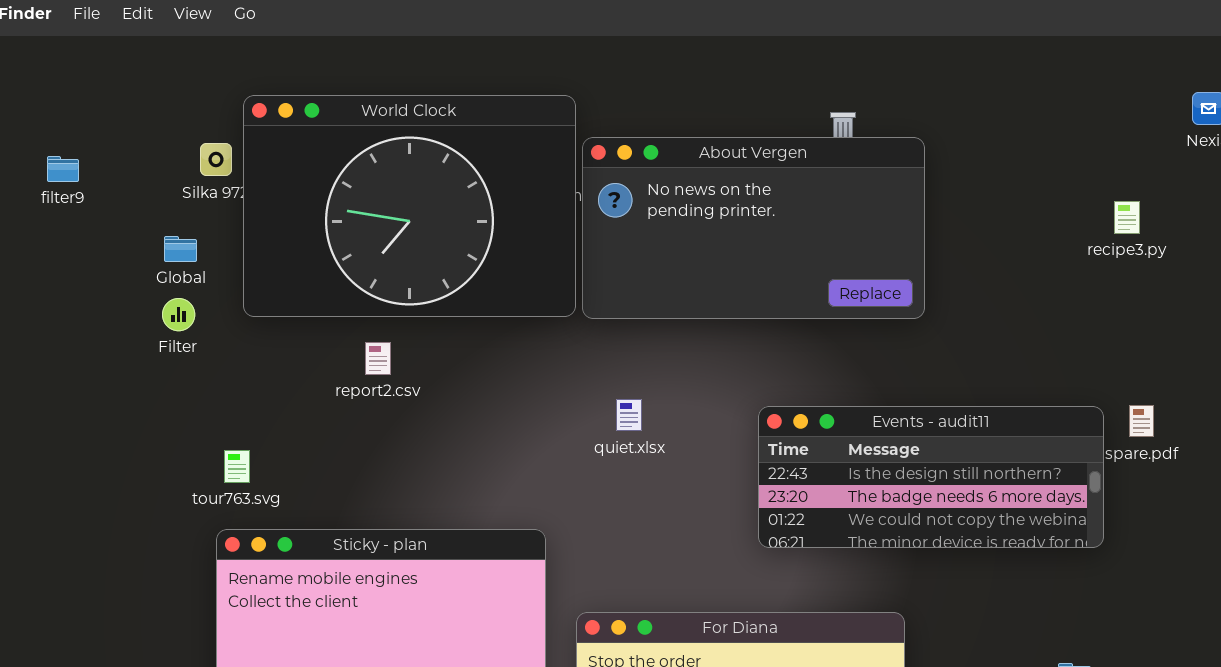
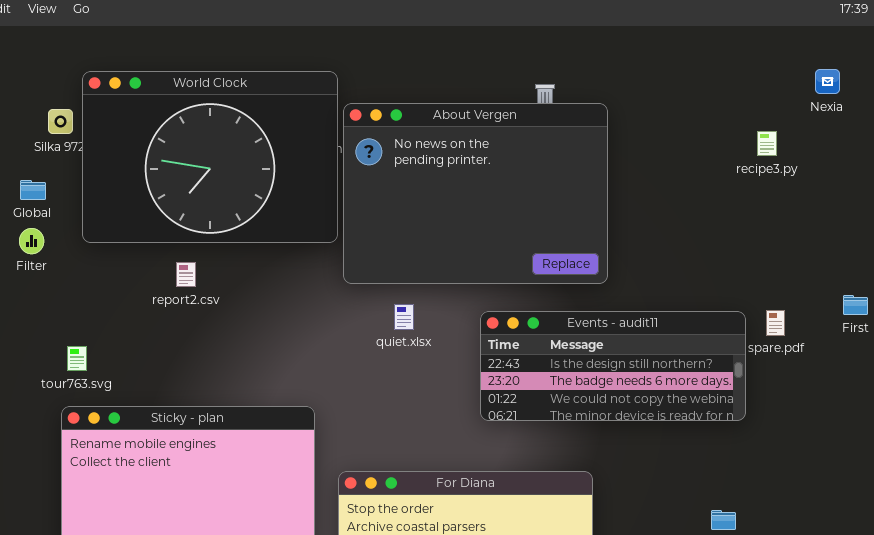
About Vergen: [582,137,925,319] -> [343,103,608,284], resized
recipe3.py: [1114,201,1140,234] -> [757,131,777,156], moved
quiet.xlsx: [616,399,642,431] -> [394,304,414,330], moved

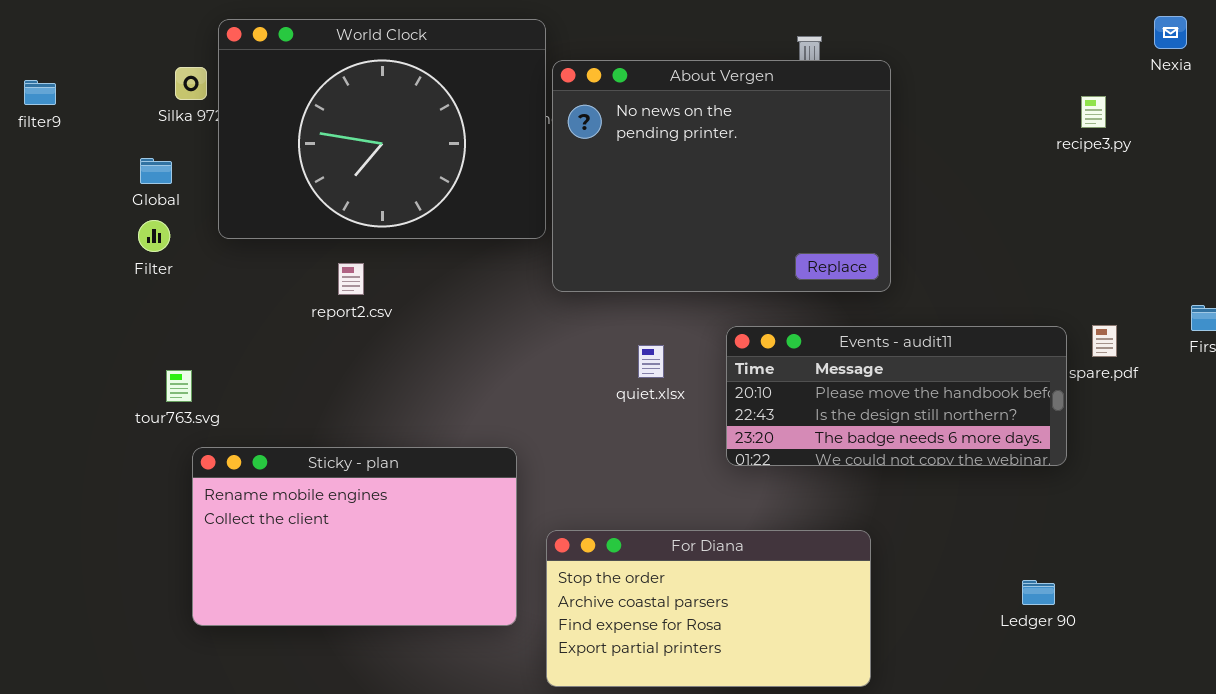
quiet.xlsx: [394,304,414,330] -> [638,345,664,378], moved
Events - audit11: [480,311,746,421] -> [726,326,1067,466], scrolled up 1 row
tour763.svg: [67,346,87,371] -> [166,370,192,402], moved

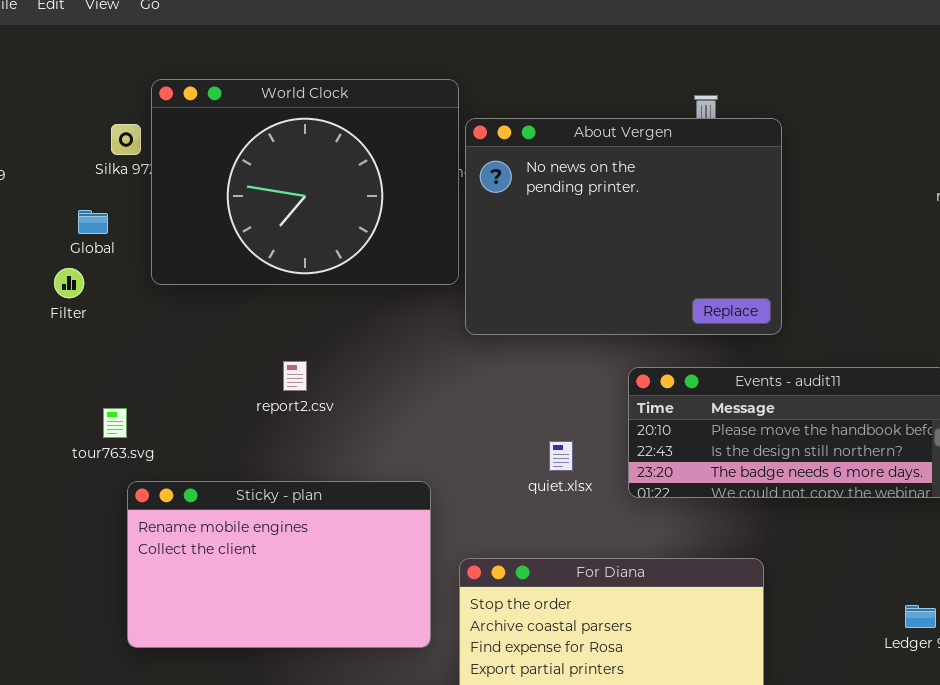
Filter: [138,220,170,252] -> [54,268,84,298], moved
report2.csv: [338,263,364,295] -> [283,361,307,391], moved
quiet.xlsx: [638,345,664,378] -> [549,441,573,471], moved

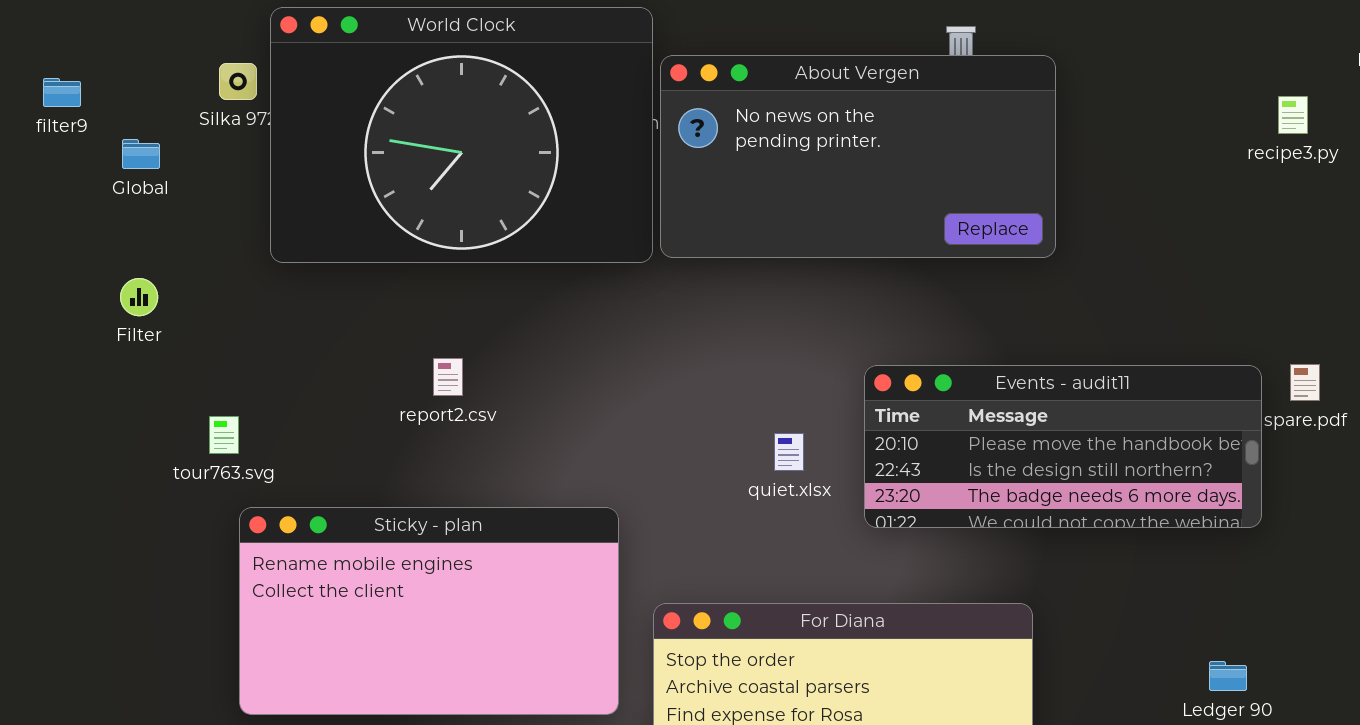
About Vergen: [465,118,782,335] -> [660,55,1056,258], resized
Global: [78,210,108,234] -> [122,139,160,169], moved
Filter: [54,268,84,298] -> [120,278,158,316], moved
quiet.xlsx: [549,441,573,471] -> [774,433,804,471], moved

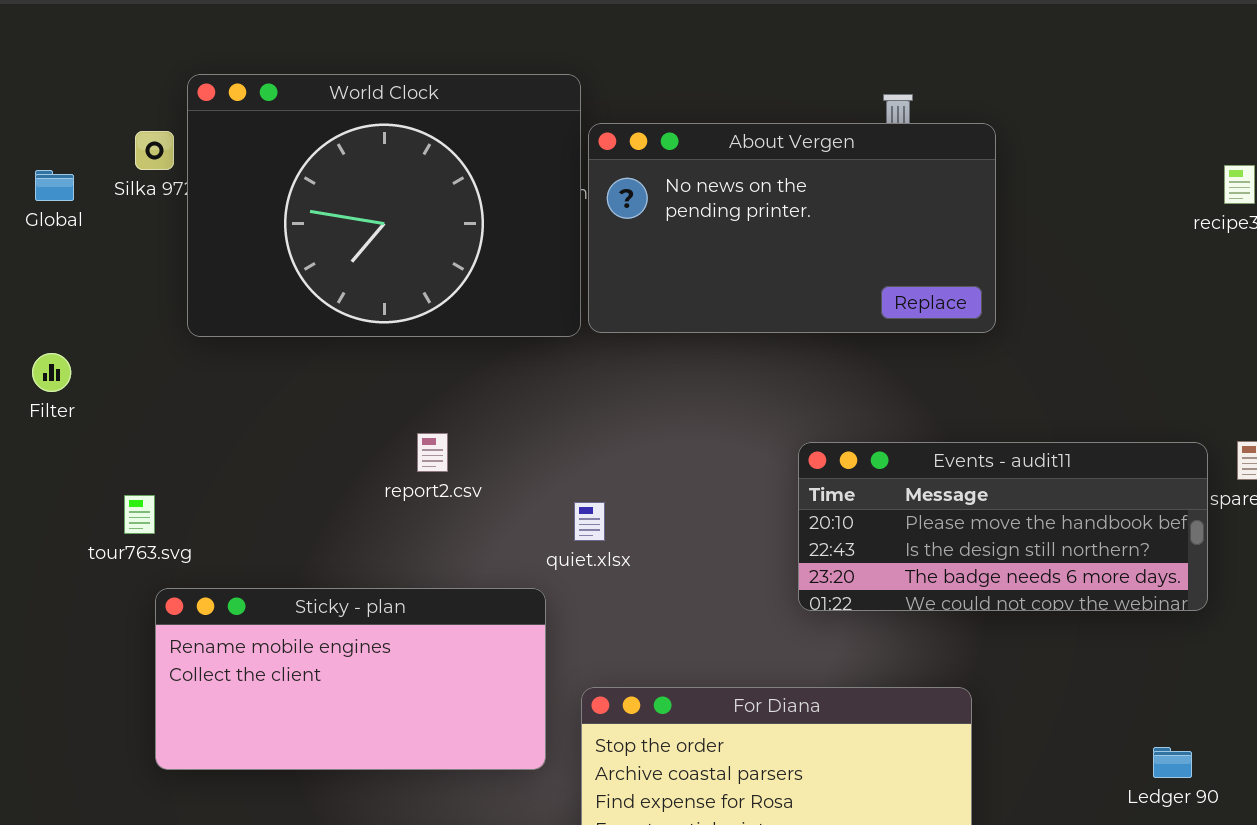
Global: [122,139,160,169] -> [35,170,74,201], moved
report2.csv: [433,358,463,396] -> [417,433,448,472], moved
quiet.xlsx: [774,433,804,471] -> [574,502,605,541], moved
Sticky - plan: [239,507,619,715] -> [155,588,546,770], resized

